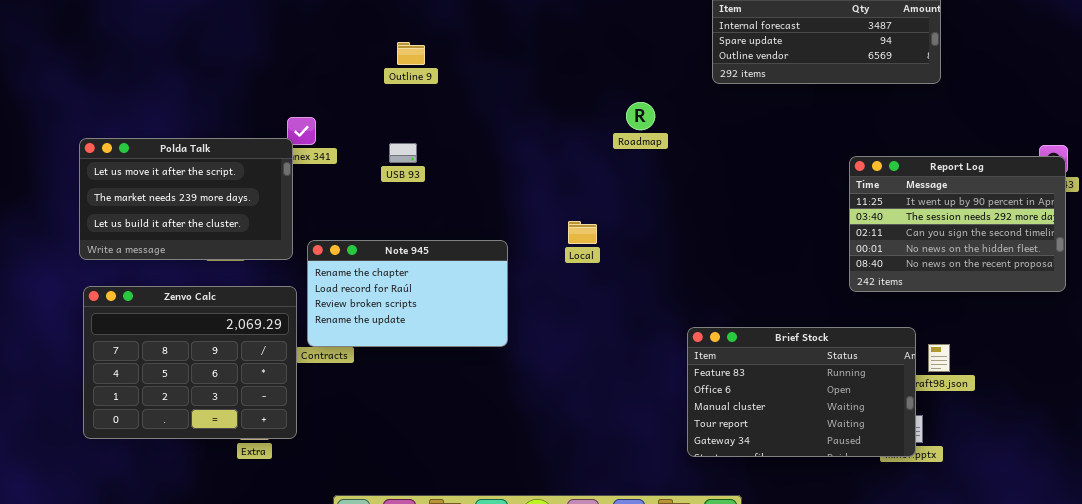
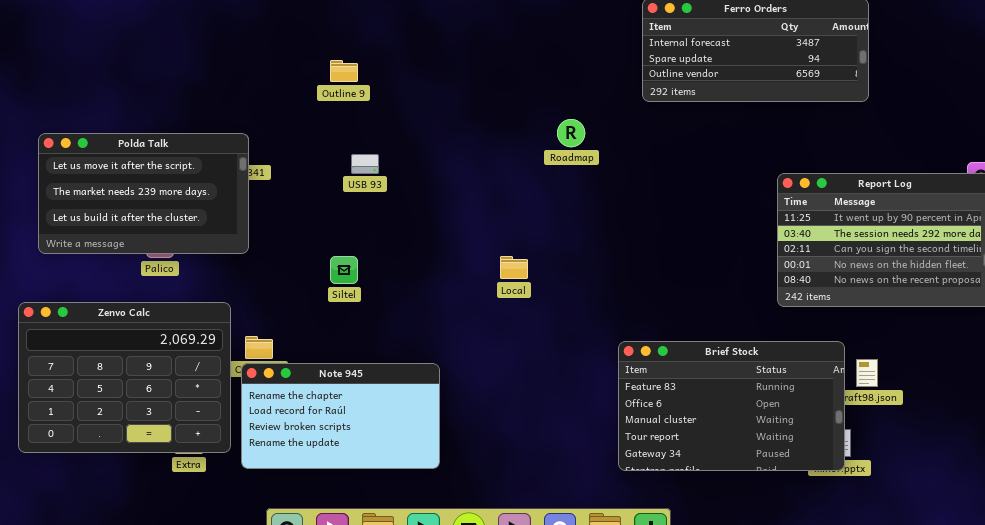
Polda Talk: [79,138,293,260] -> [38,133,249,254], moved
USB 93: [389,143,417,163] -> [351,154,379,174], moved
Local: [568,221,597,244] -> [500,256,528,279], moved
Note 945: [307,240,508,347] -> [241,363,440,469], moved

